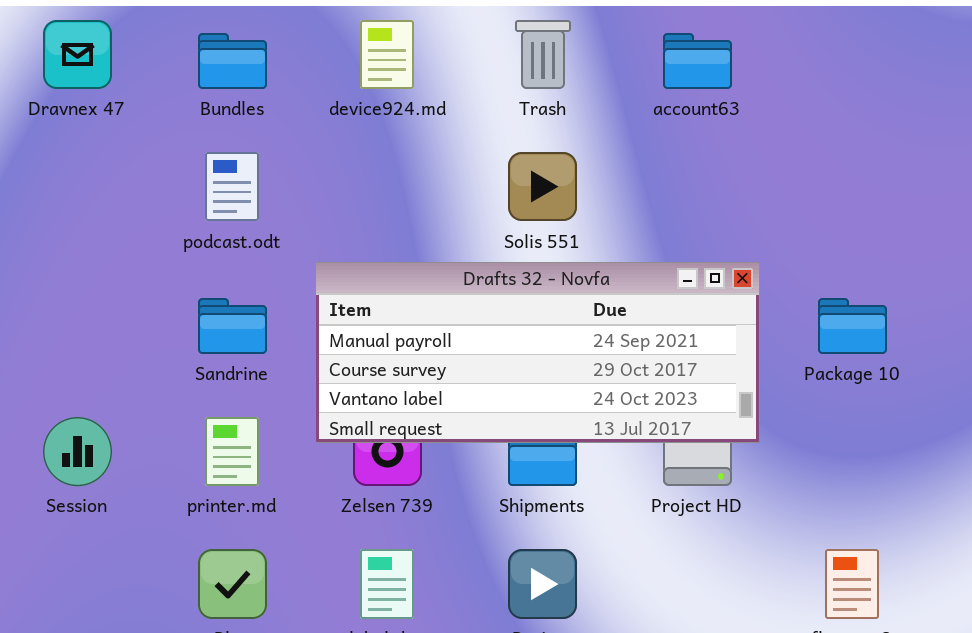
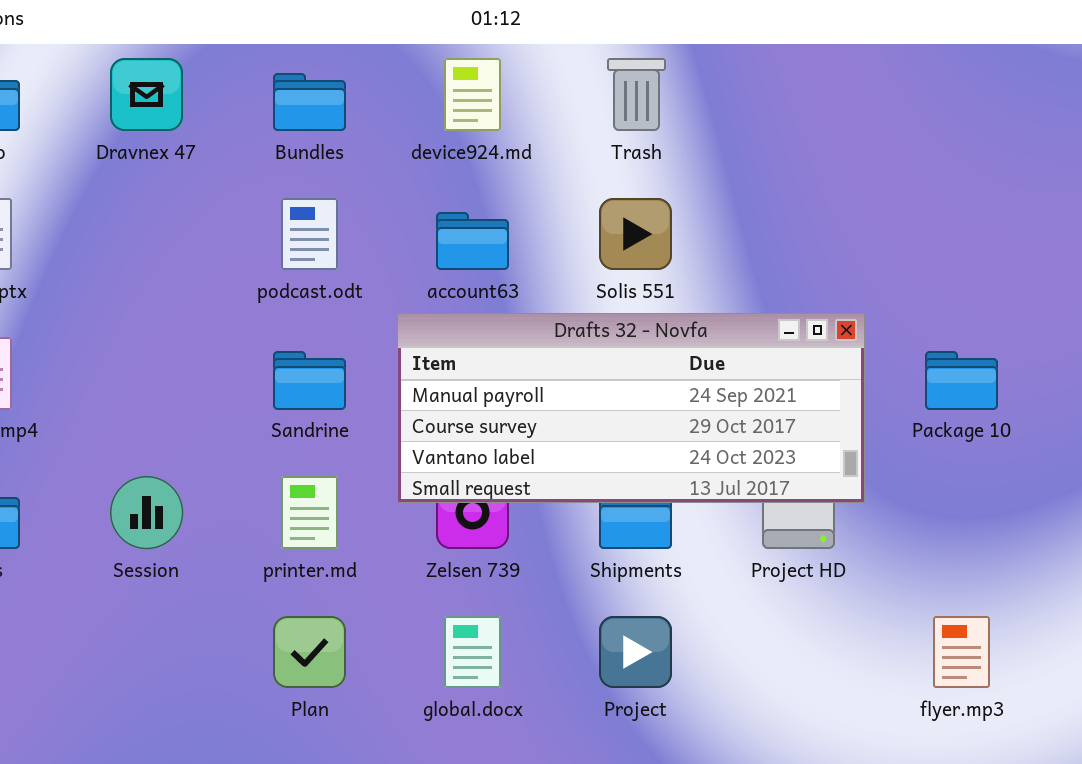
account63: [663,33,732,89] -> [436,212,509,270], moved

